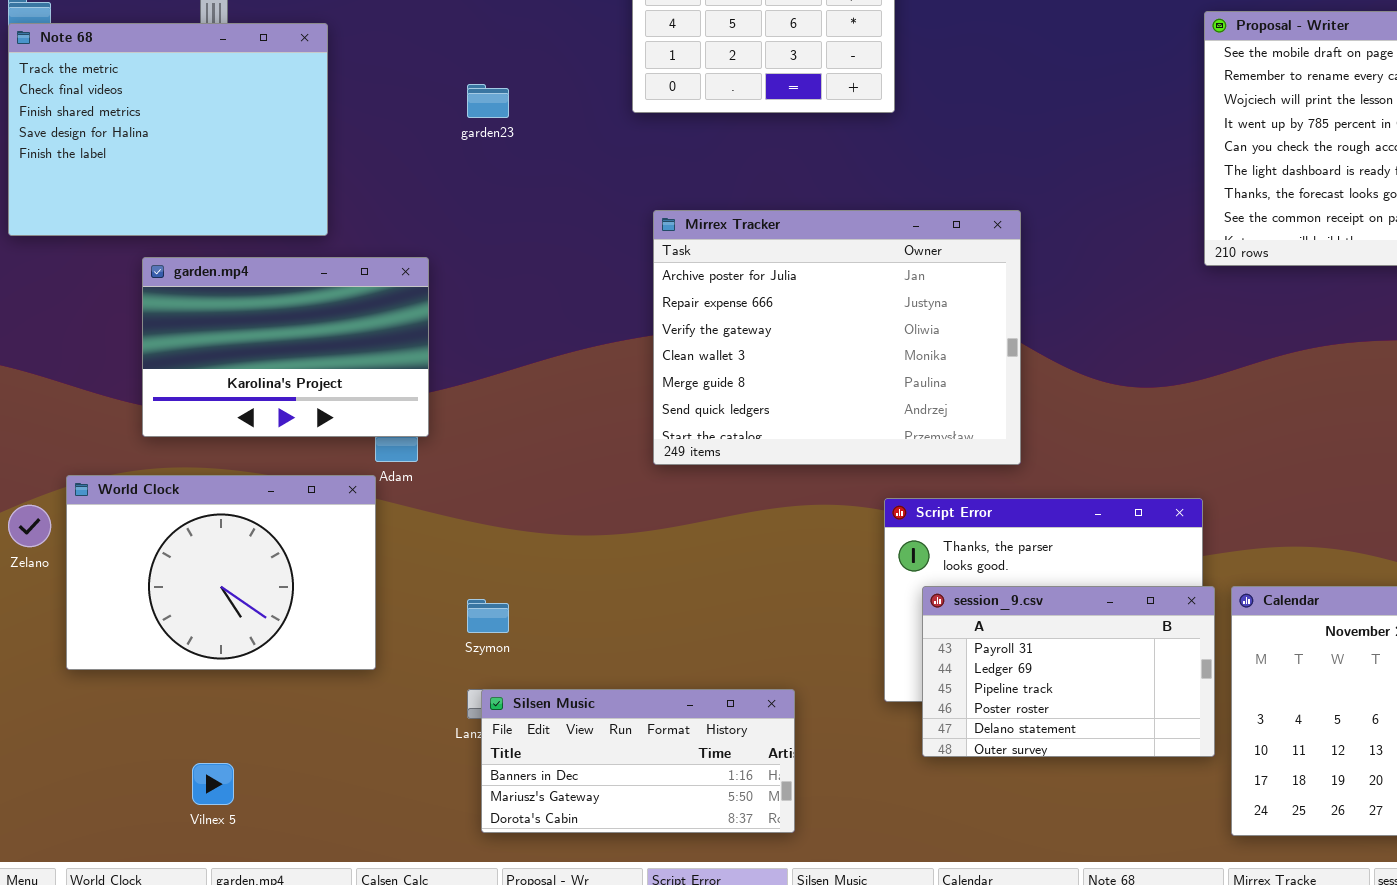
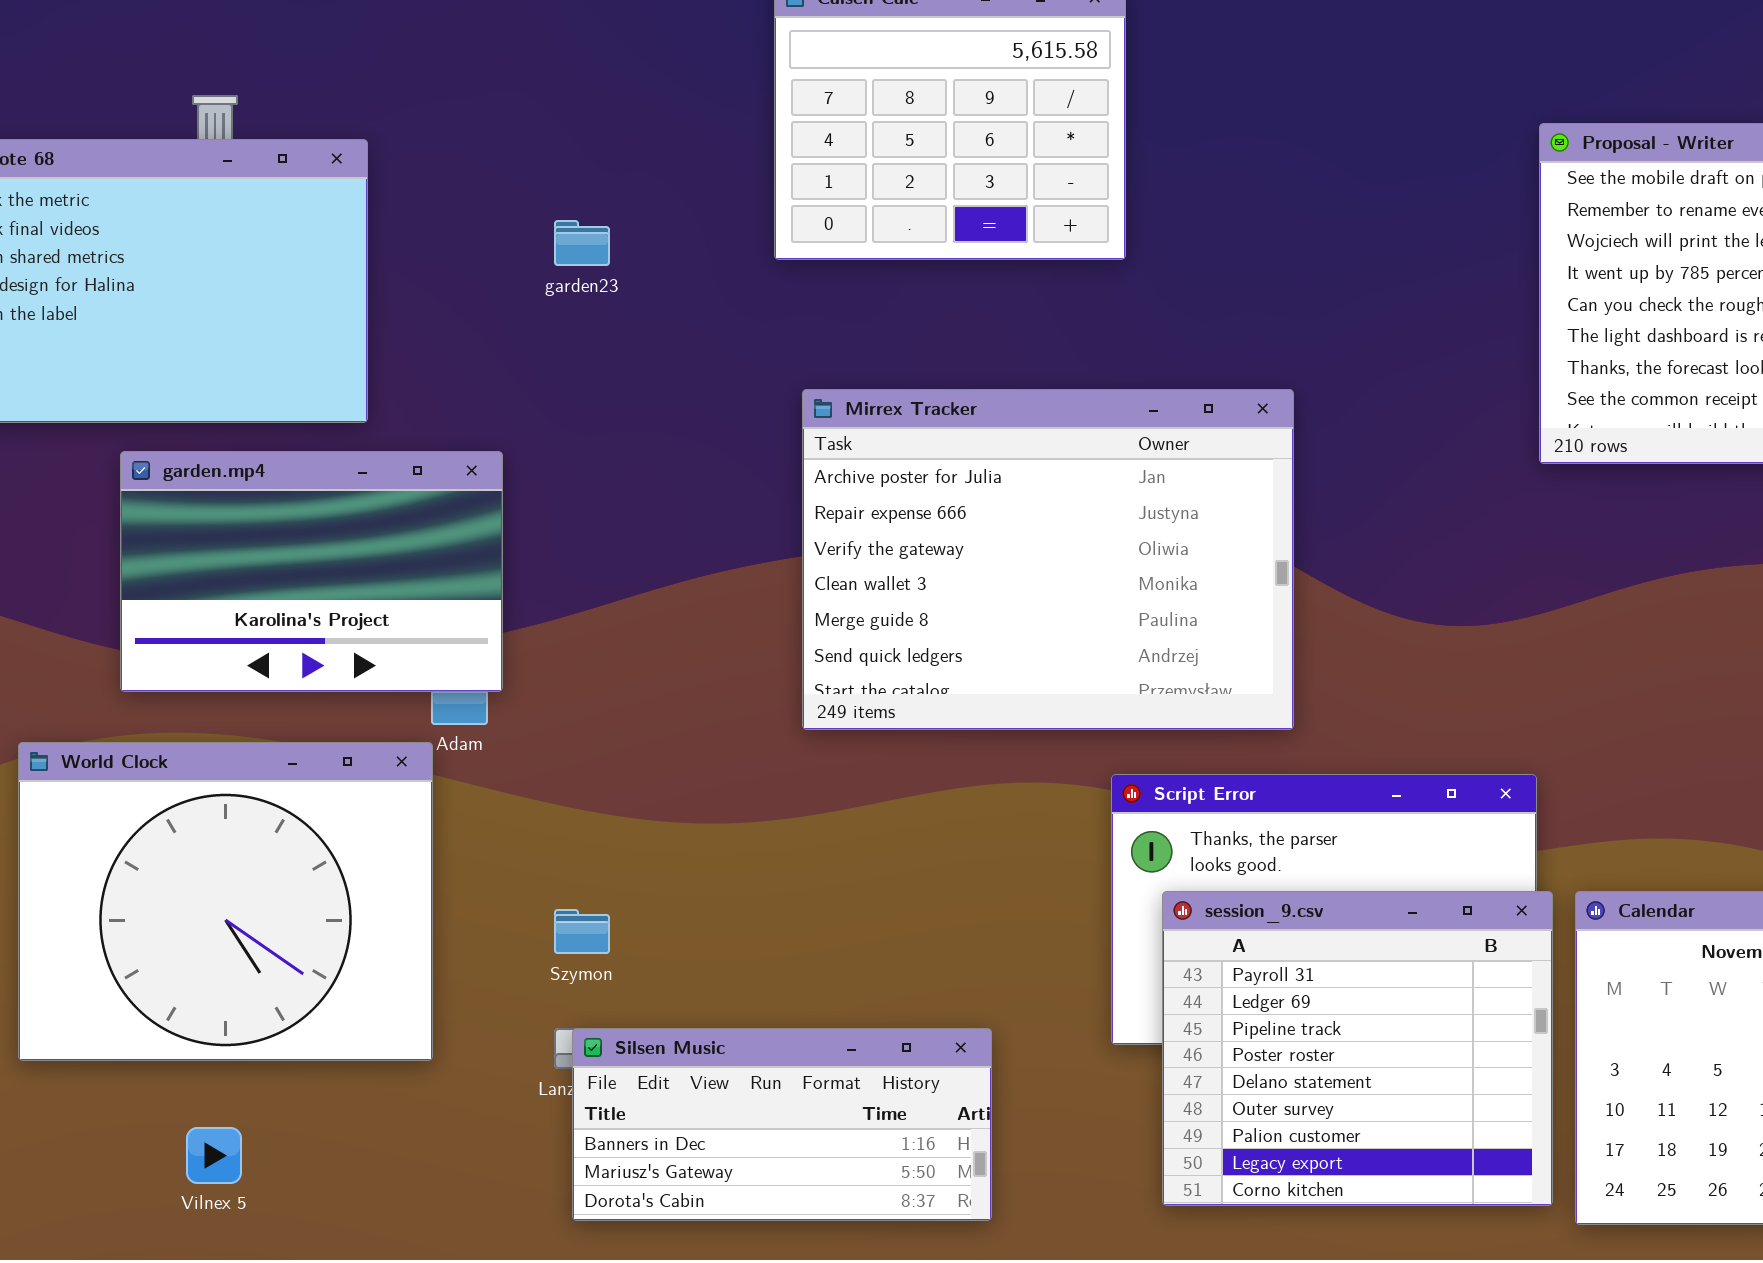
World Clock: [66,475,376,670] -> [18,742,433,1061], resized
session_9.csv: [922,586,1215,757] -> [1162,891,1553,1206], resized

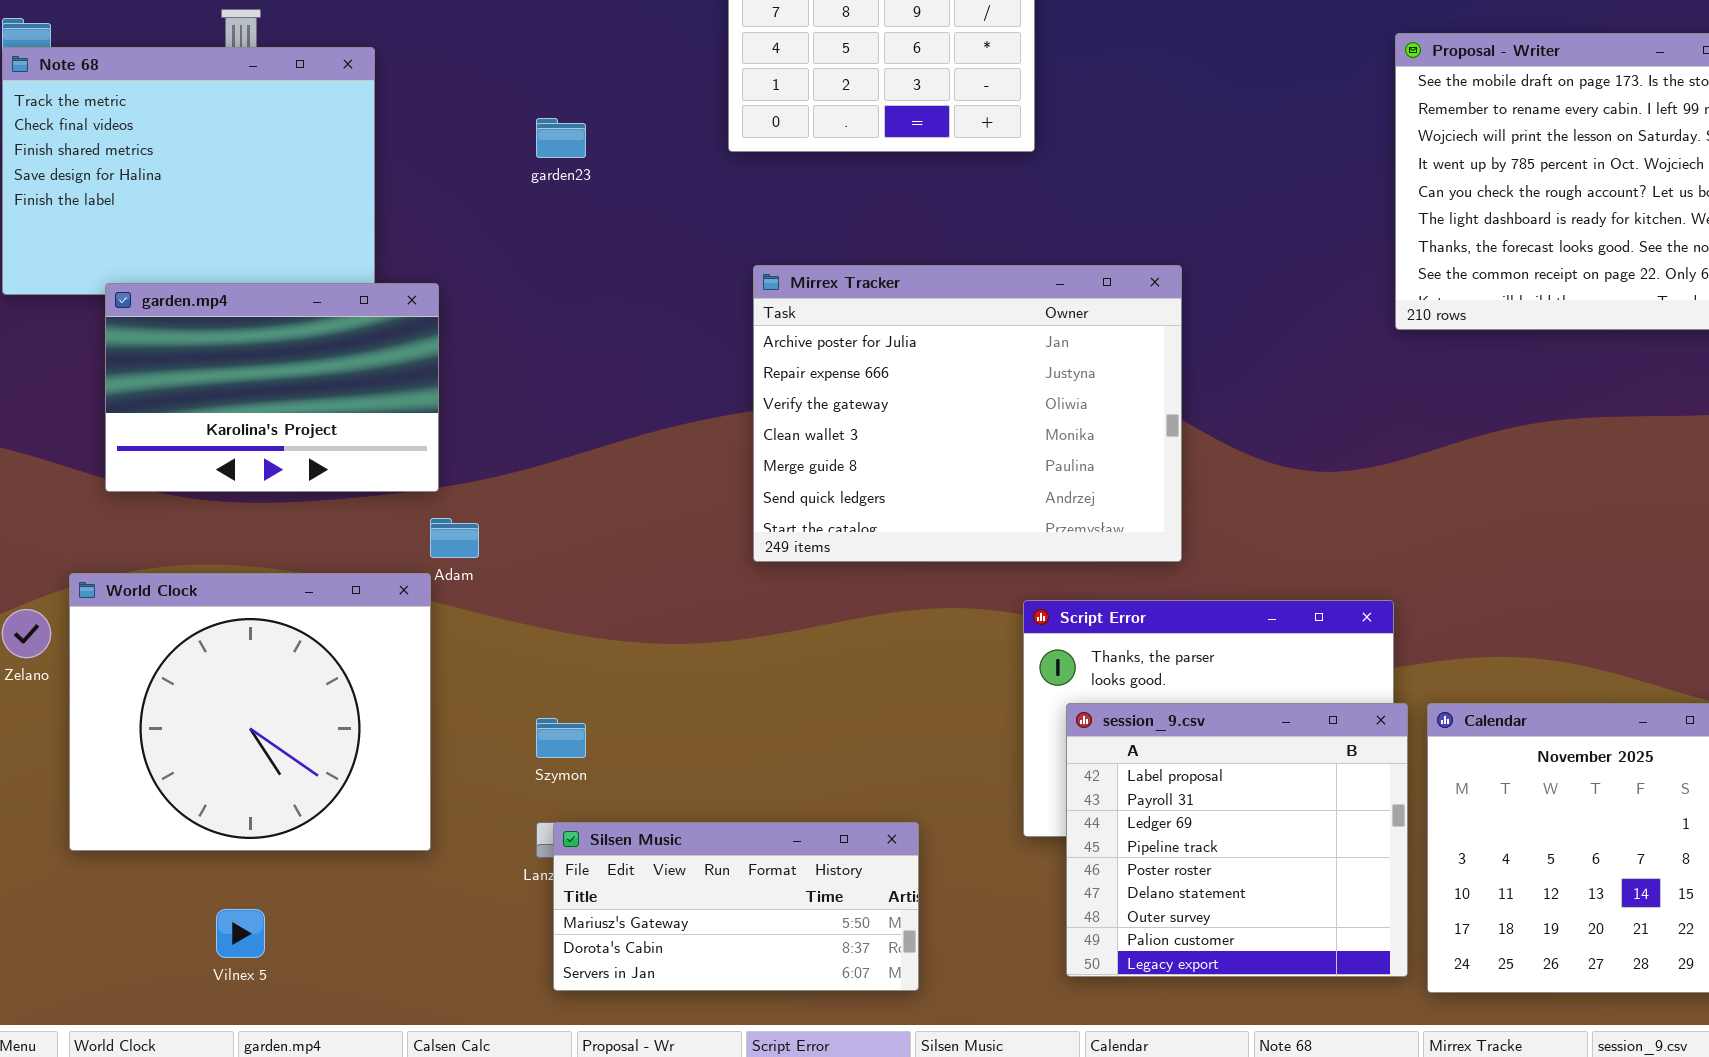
garden.mp4: [120,451,503,692] -> [105,283,439,492], moved
session_9.csv: [1162,891,1553,1206] -> [1066,703,1408,977], scrolled up 1 row
Silsen Music: [572,1028,992,1221] -> [553,822,919,991], scrolled down 1 row

